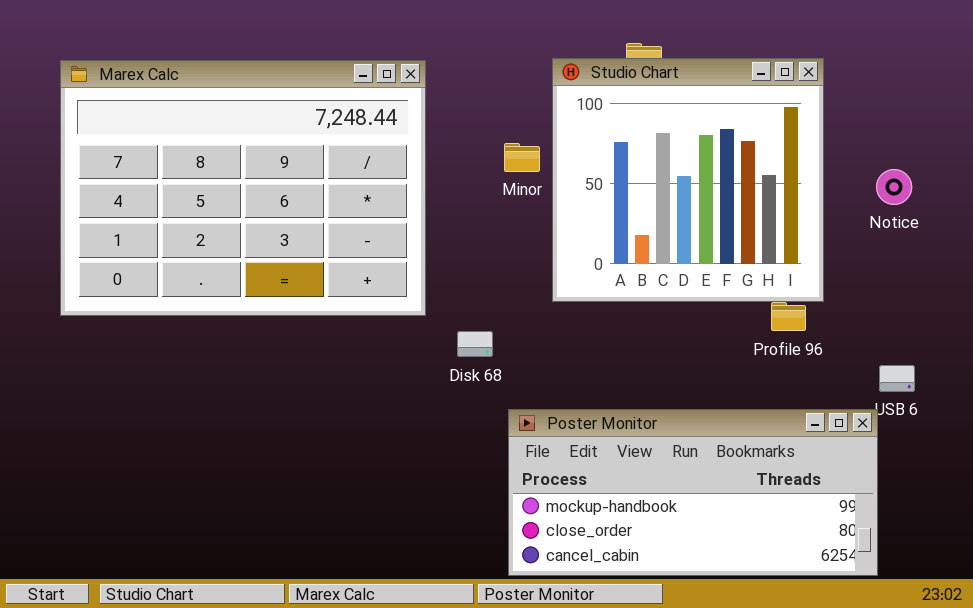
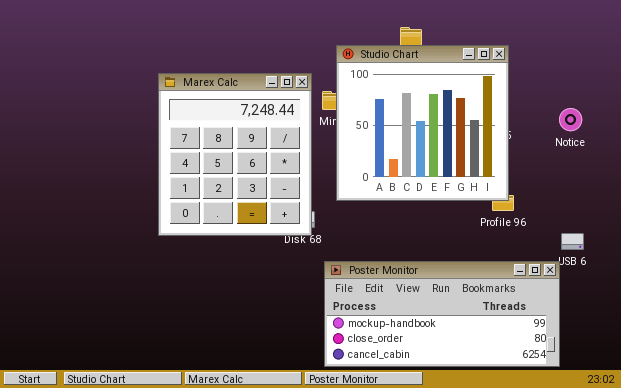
Studio Chart: [552,58,824,302] -> [336,45,509,201], moved
Marex Calc: [60,60,426,316] -> [158,73,312,236], moved, resized

